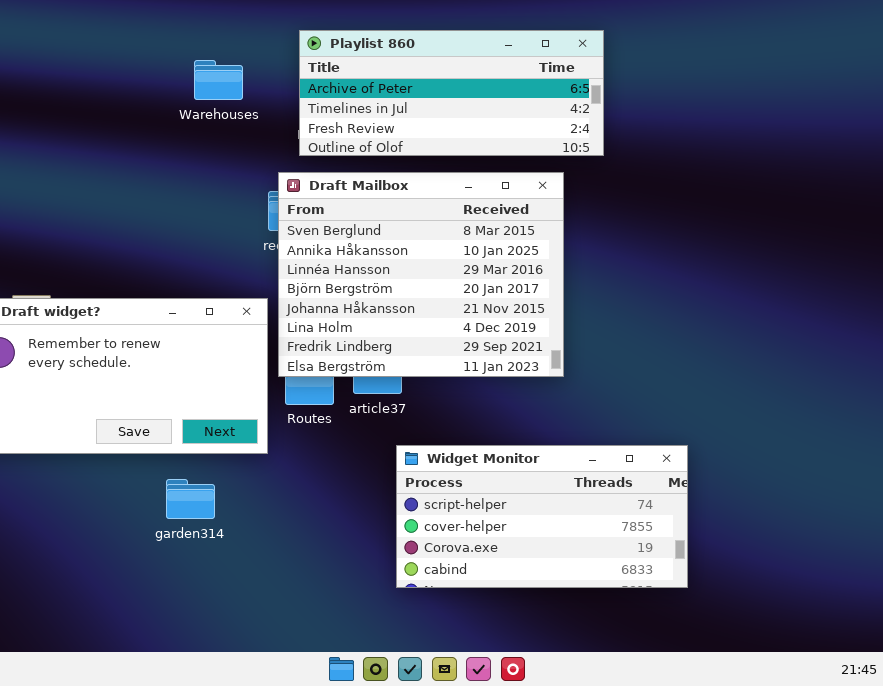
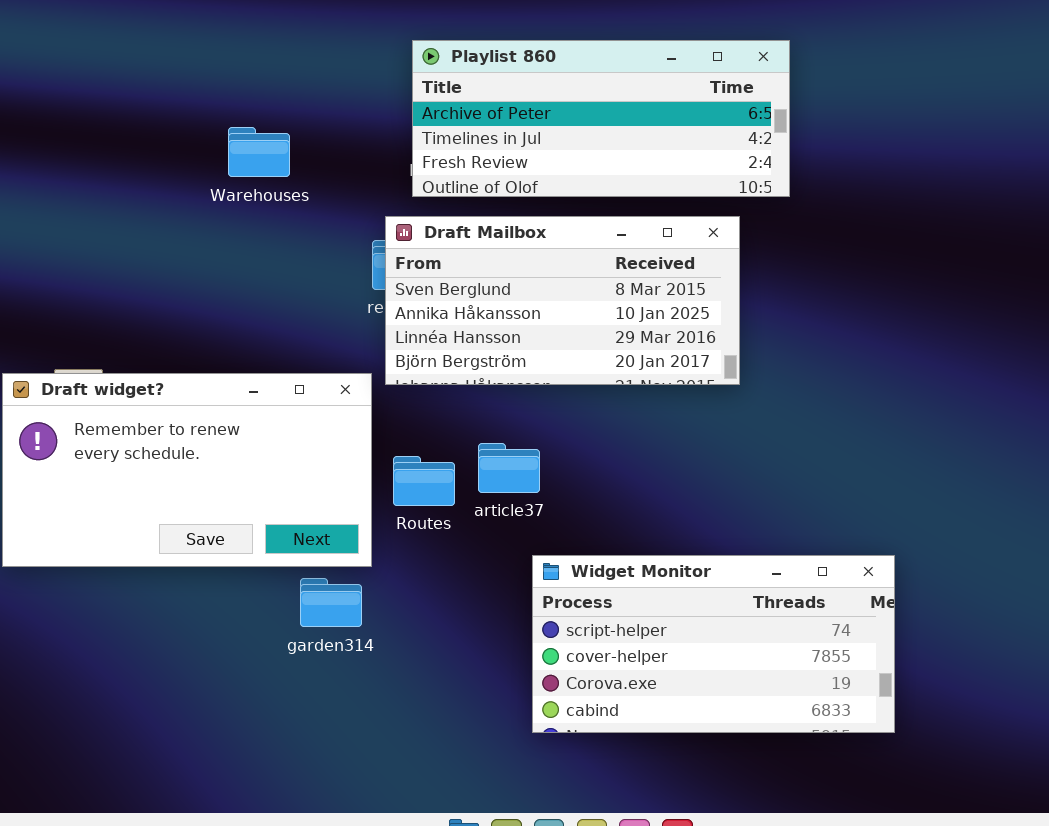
Warehouses: [194,60,243,100] -> [228,127,290,177], moved
Draft Mailbox: [278,172,564,377] -> [385,216,740,385], resized
garden314: [166,479,215,519] -> [300,578,362,627], moved

